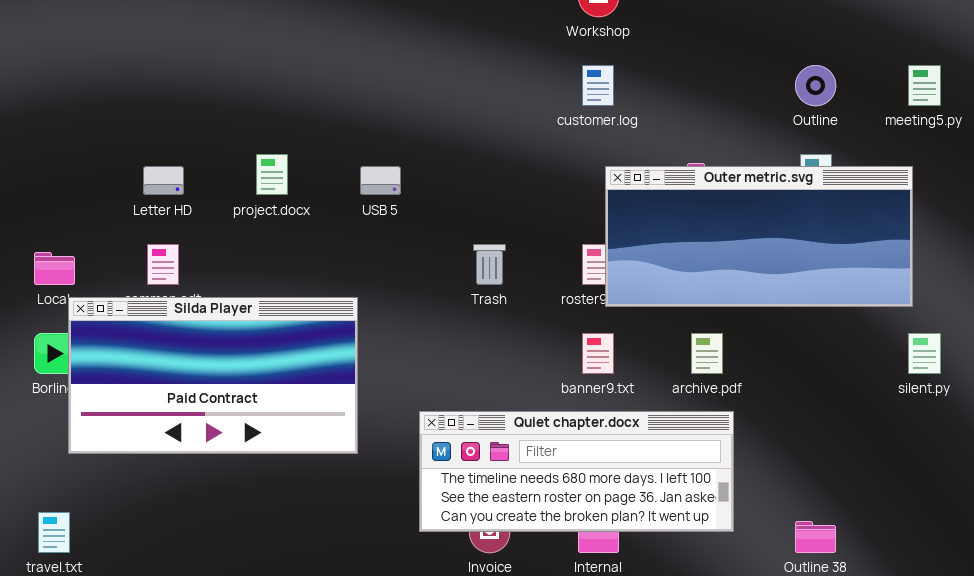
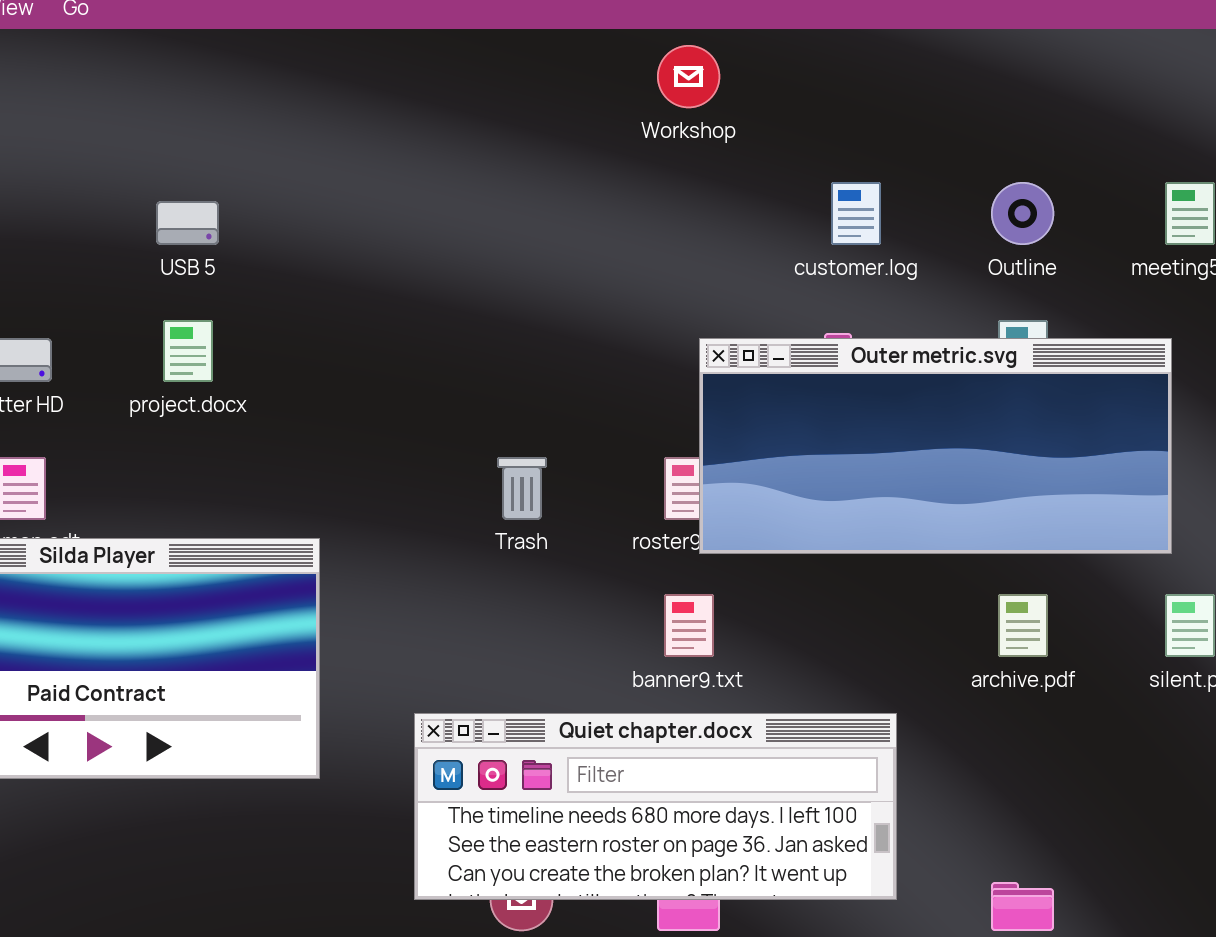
customer.log: [582,65,614,106] -> [831,182,881,245], moved
USB 5: [360,166,401,195] -> [156,201,219,245], moved
archive.pdf: [691,333,723,374] -> [998,594,1048,657], moved

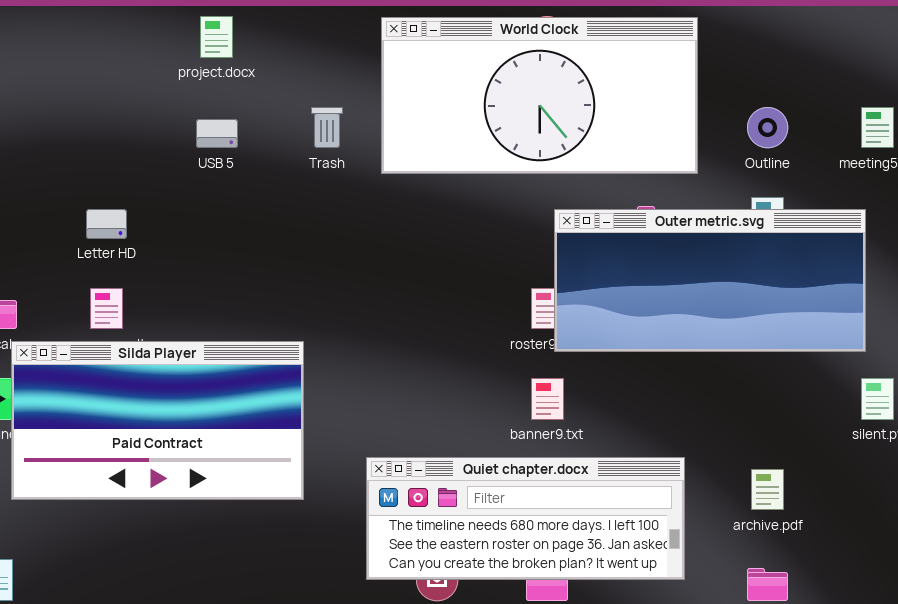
World Clock: none -> [381,17,698,174], opened
project.docx: [163,320,213,382] -> [200,16,233,58], moved
Trash: [497,457,547,520] -> [311,107,343,148], moved
archive.pdf: [998,594,1048,657] -> [751,469,784,510], moved

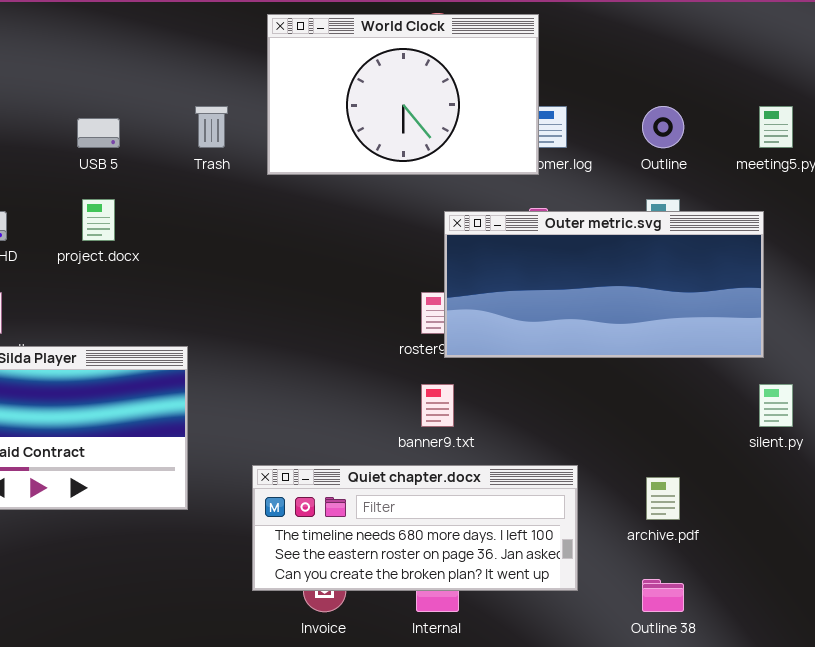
project.docx: [200,16,233,58] -> [82,199,115,241], moved
World Clock: [381,17,698,174] -> [267,14,539,175], resized

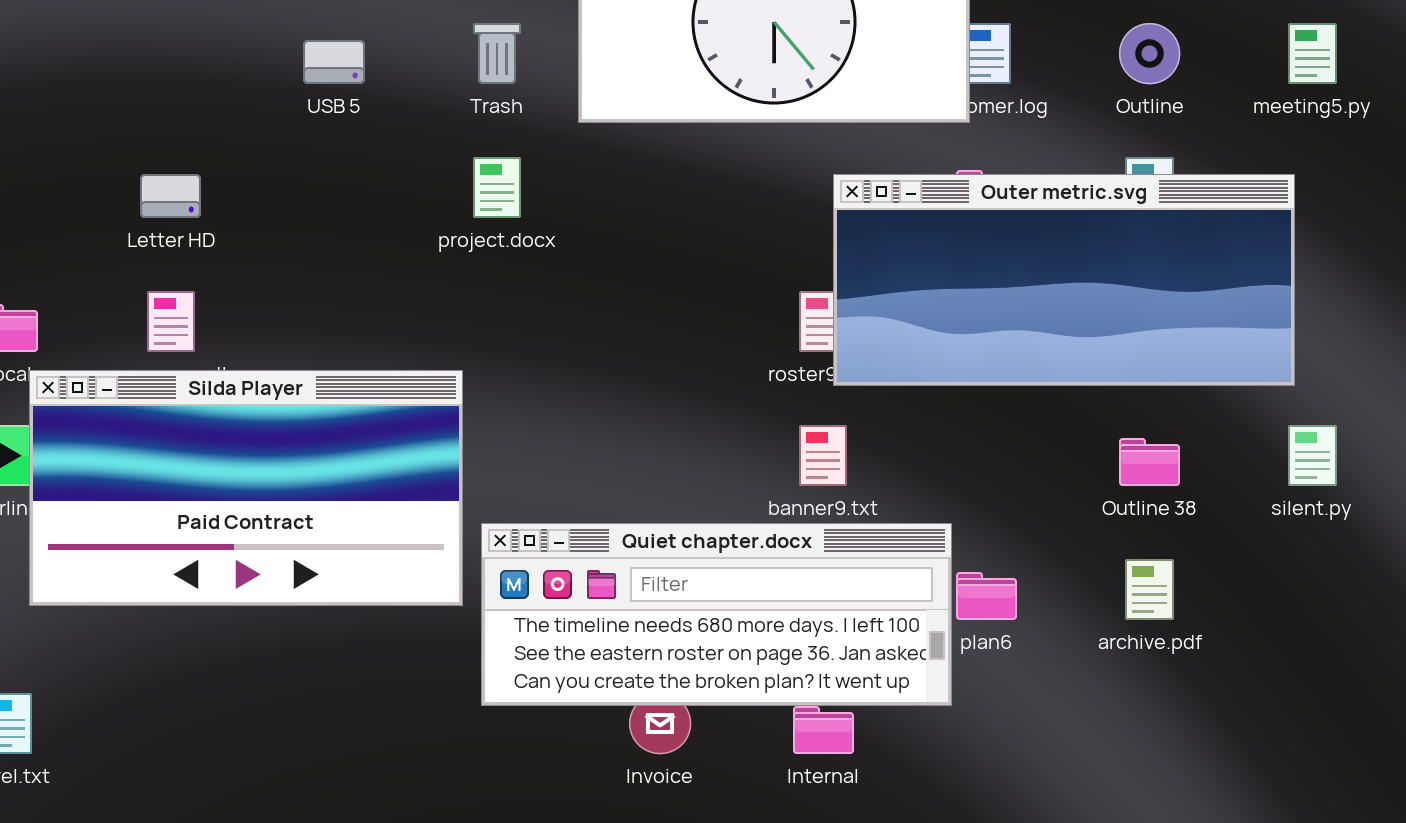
project.docx: [82,199,115,241] -> [473,157,521,218], moved
Quiet chapter.docx: [252,465,578,591] -> [481,523,952,706], moved
Outline 38: [642,579,684,612] -> [1119,438,1180,486], moved

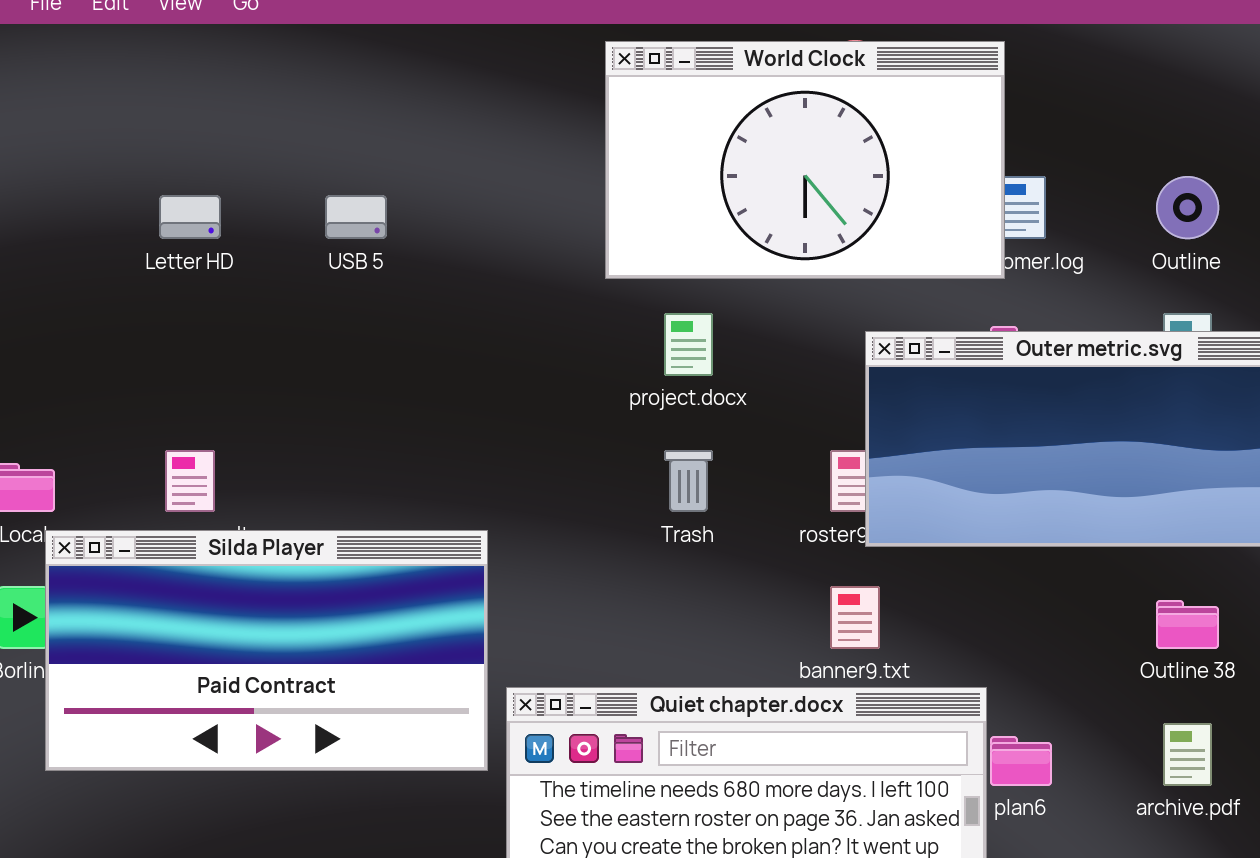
Trash: [473,23,521,84] -> [664,450,713,512], moved
project.docx: [473,157,521,218] -> [664,313,713,376], moved
Letter HD: [140,174,201,218] -> [159,195,221,239], moved

